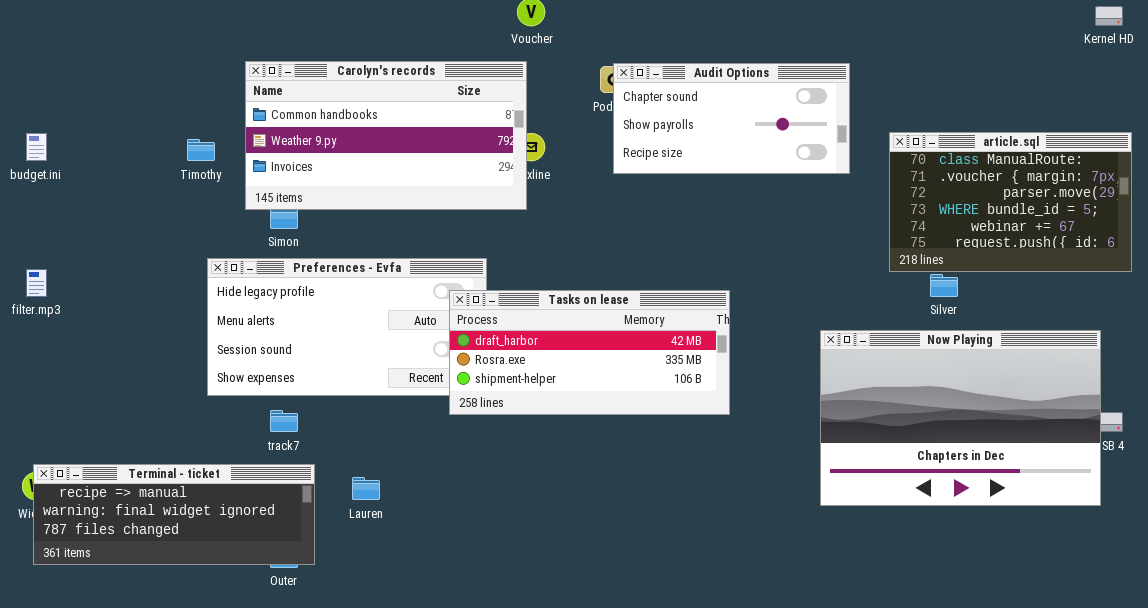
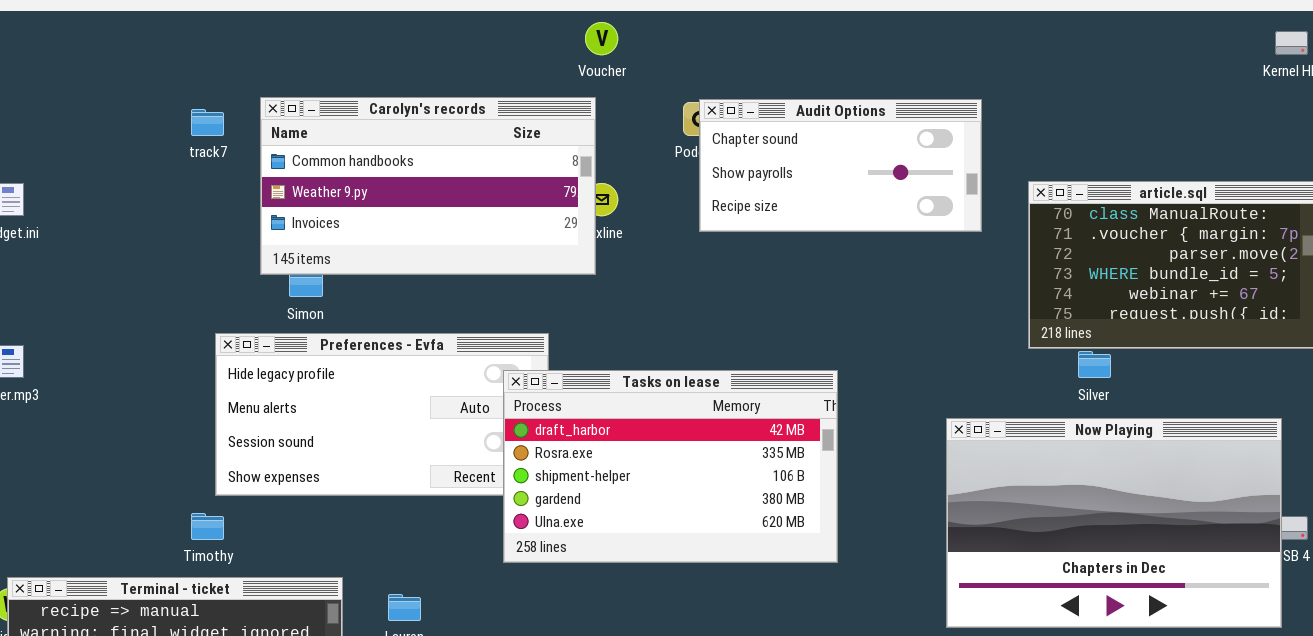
Timothy: [187,139,215,161] -> [191,513,224,540], moved
Tasks on lease: [449,290,730,415] -> [503,370,838,563], resized
track7: [270,410,298,432] -> [191,109,224,136], moved

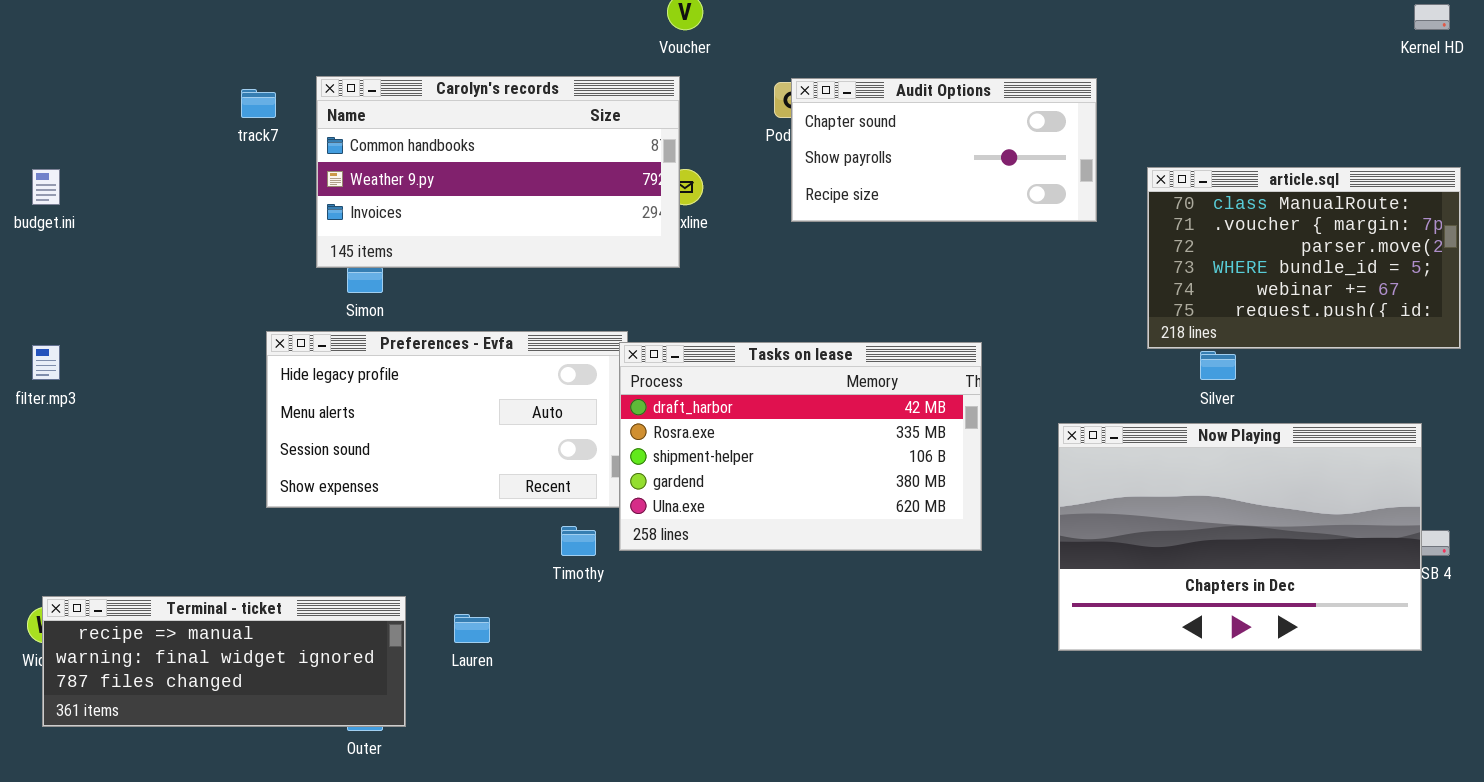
Tasks on lease: [503,370,838,563] -> [619,342,982,551], moved
Timothy: [191,513,224,540] -> [561,526,596,556], moved

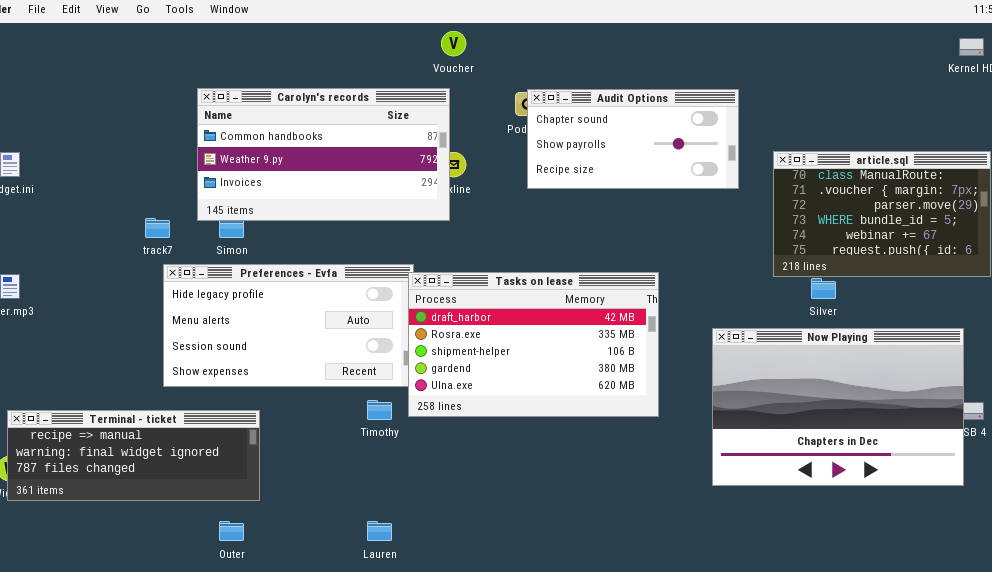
track7: [241,89,276,118] -> [145,218,170,238], moved
Terminal - ticket: [42,596,406,727] -> [7,410,260,501], moved
Lauren: [454,614,490,643] -> [367,521,392,541], moved

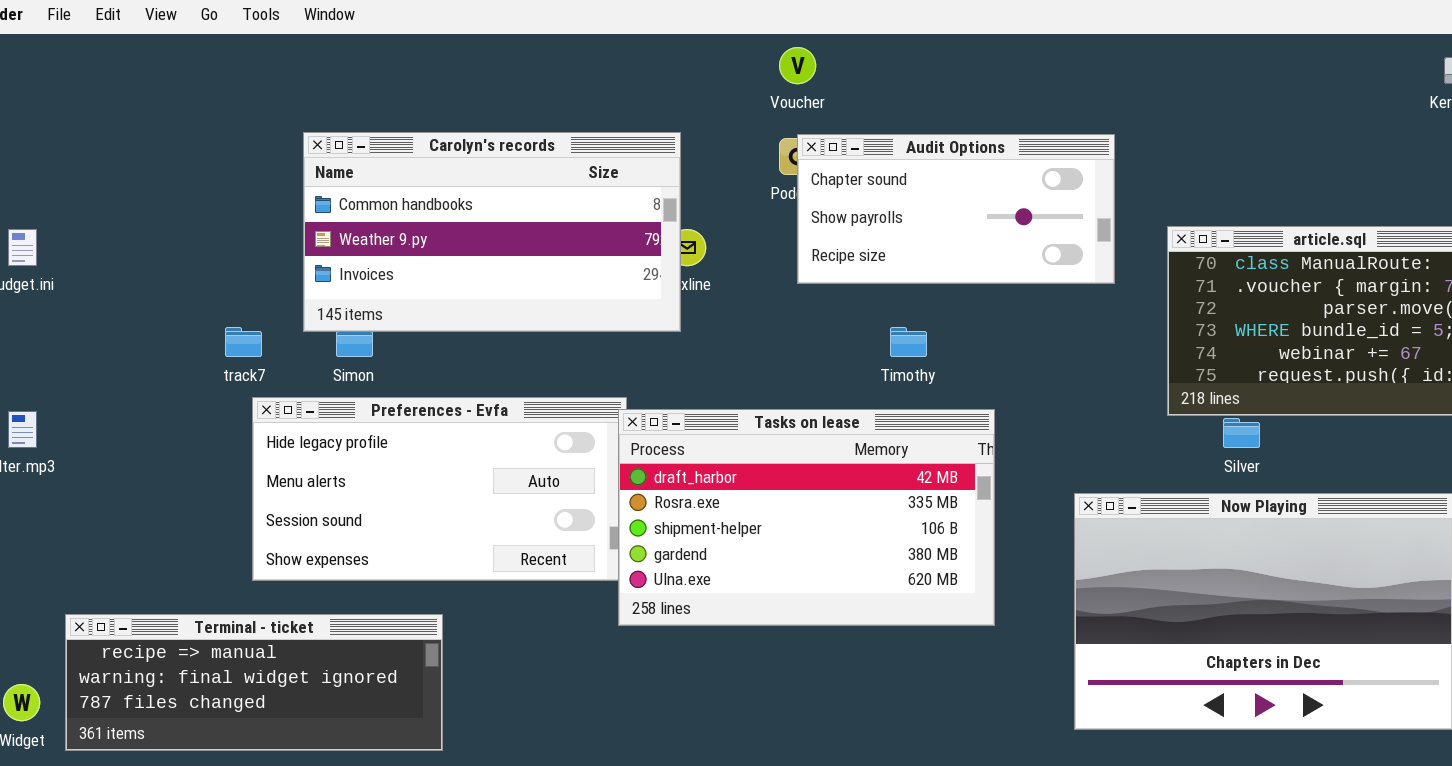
Voucher: [441,31,466,56] -> [779,47,816,84], moved
Timothy: [367,400,392,420] -> [890,327,927,357], moved
Terminal - ticket: [7,410,260,501] -> [65,614,443,751], moved

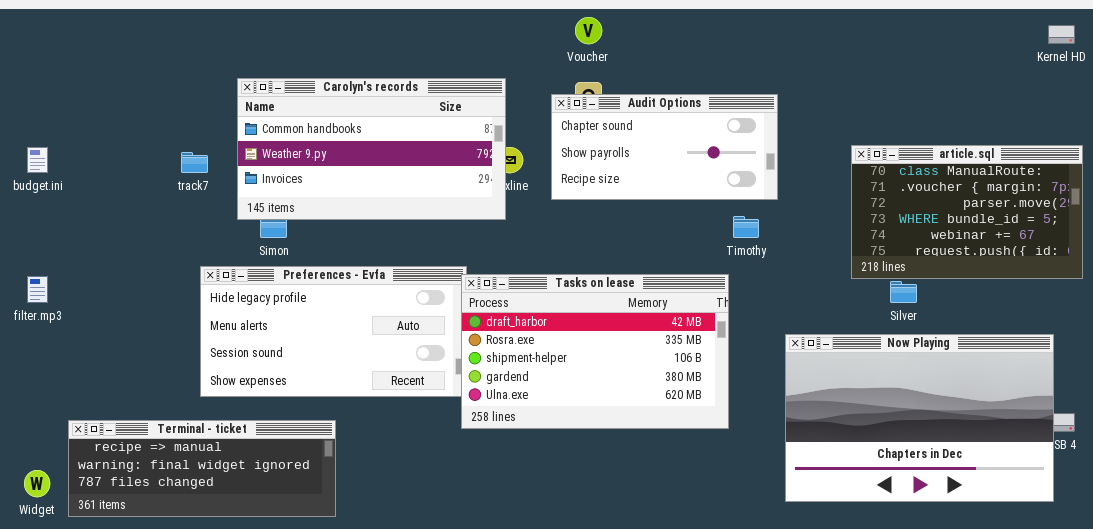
Audit Options: [797,134,1115,284] -> [551,94,778,200], moved
track7: [225,327,262,357] -> [181,152,208,173], moved
Timothy: [890,327,927,357] -> [733,216,759,238], moved

